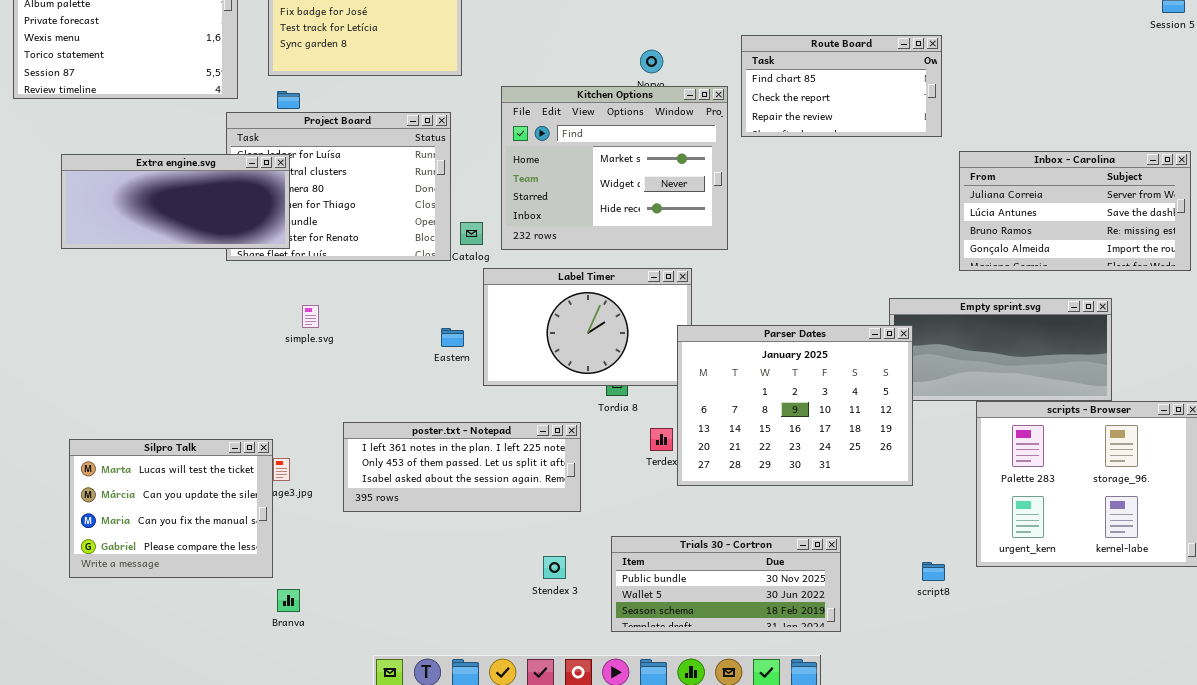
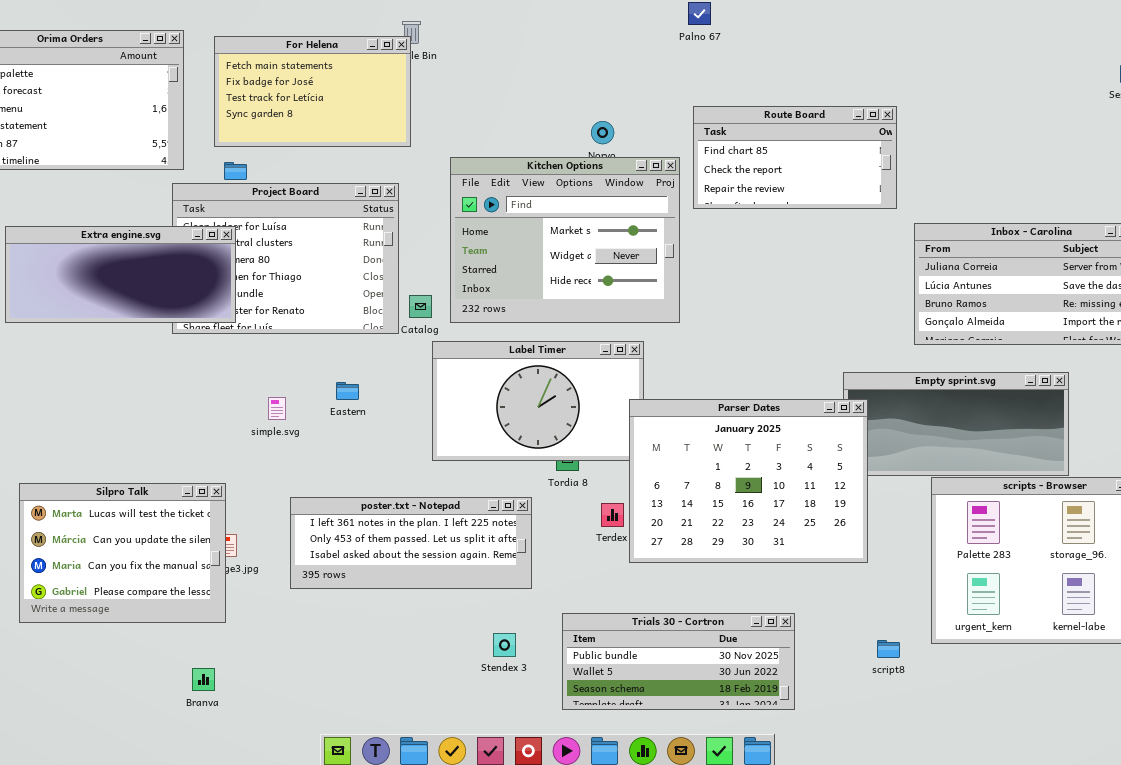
simple.svg: [302,305,319,328] -> [268,397,286,420], moved
Eastern: [441,328,464,347] -> [336,382,359,400], moved
Silpro Talk: [69,439,273,578] -> [19,483,226,623], moved
Branva: [277,589,300,612] -> [192,668,215,691], moved

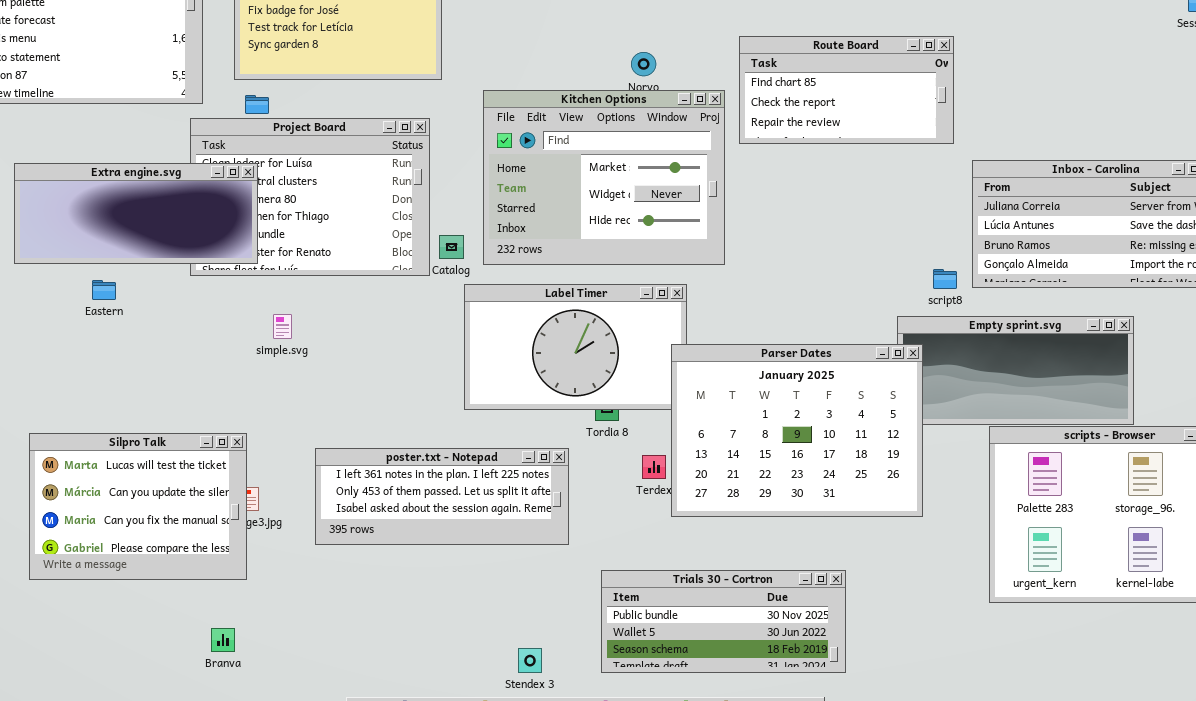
Eastern: [336,382,359,400] -> [92,280,116,300], moved
simple.svg: [268,397,286,420] -> [273,314,292,339], moved
Stendex 3: [493,633,516,657] -> [518,648,542,673], moved
script8: [877,640,900,658] -> [933,269,957,289], moved

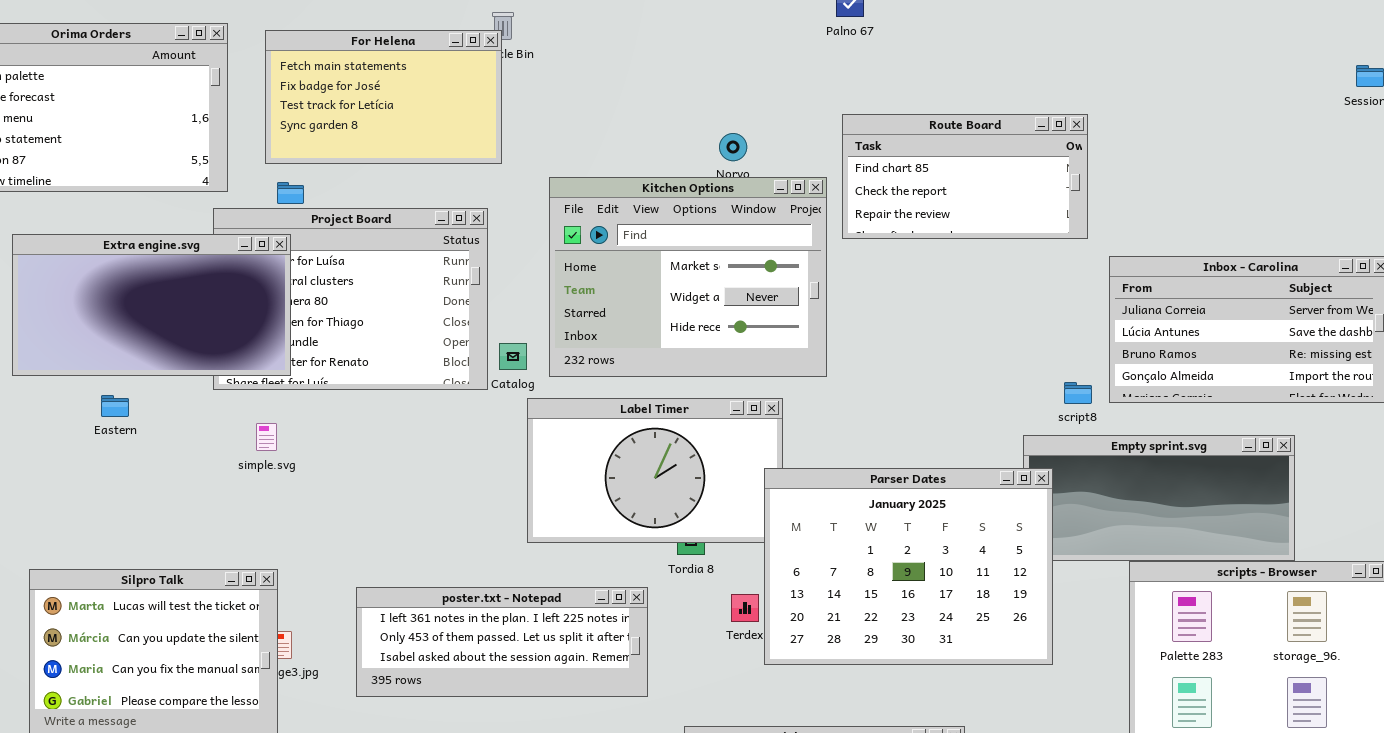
Extra engine.svg: [14,163,258,264] -> [12,234,291,376], resized
simple.svg: [273,314,292,339] -> [256,423,277,451], moved

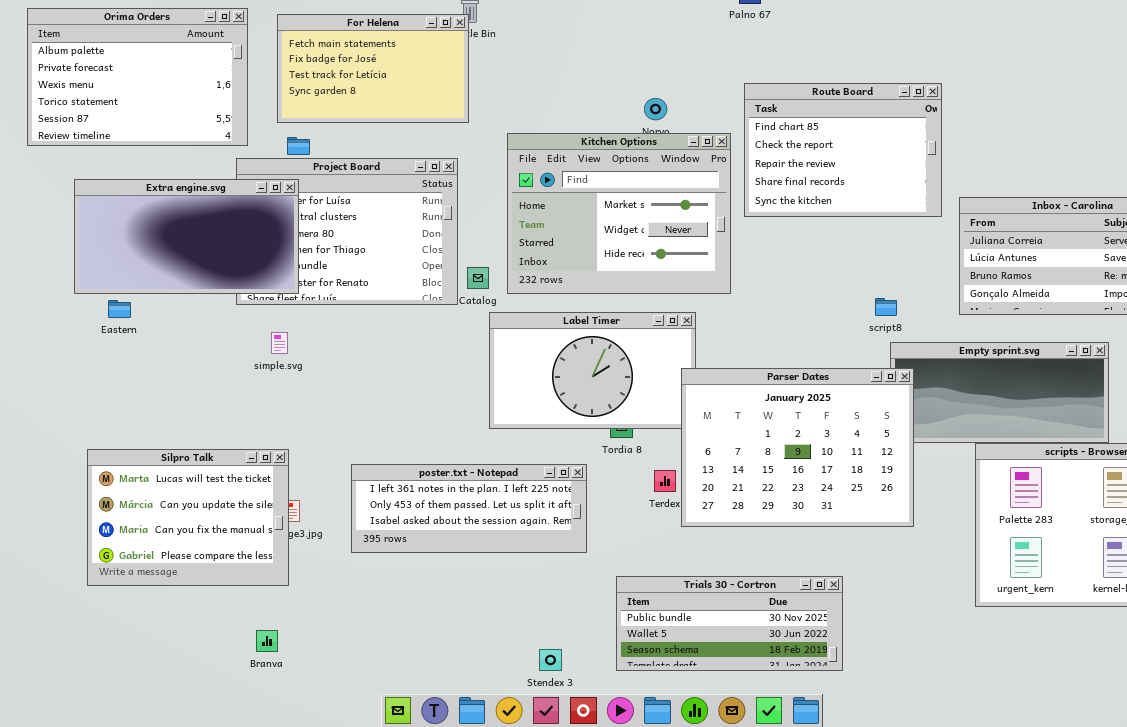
Route Board: [842,114,1088,239] -> [744,83,942,217], resized
script8: [1064,382,1092,404] -> [875,298,897,316], moved
Eastern: [101,395,129,417] -> [108,300,131,318], moved

